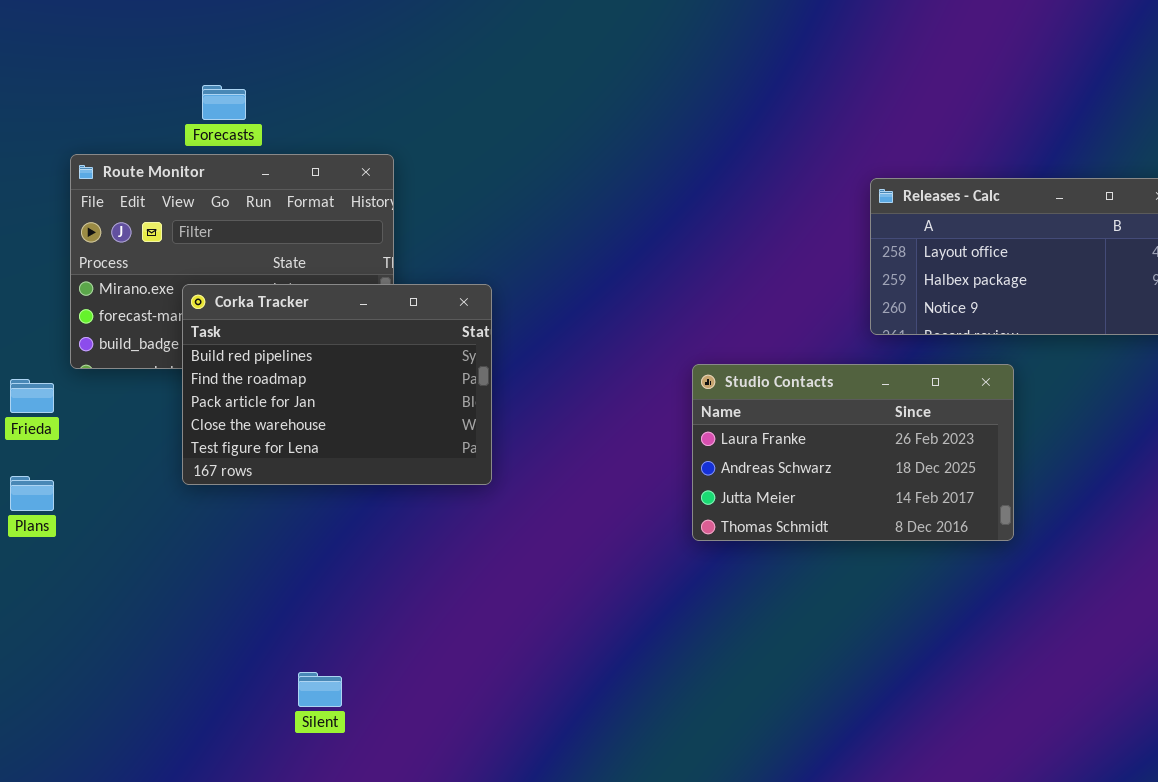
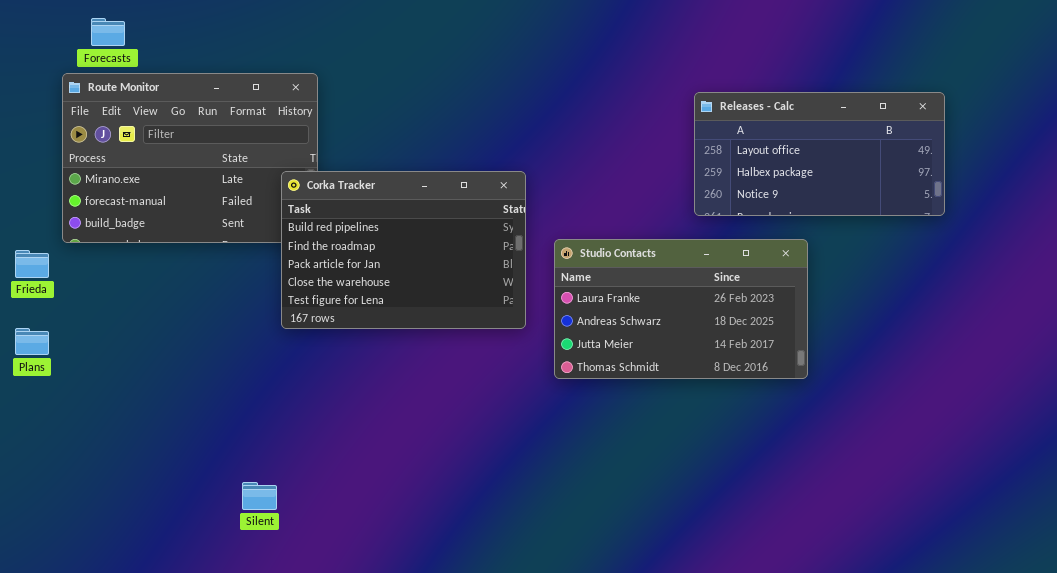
Forecasts: [202,85,246,120] -> [91,18,125,46], moved
Corka Tracker: [182,284,492,485] -> [281,171,526,329], moved

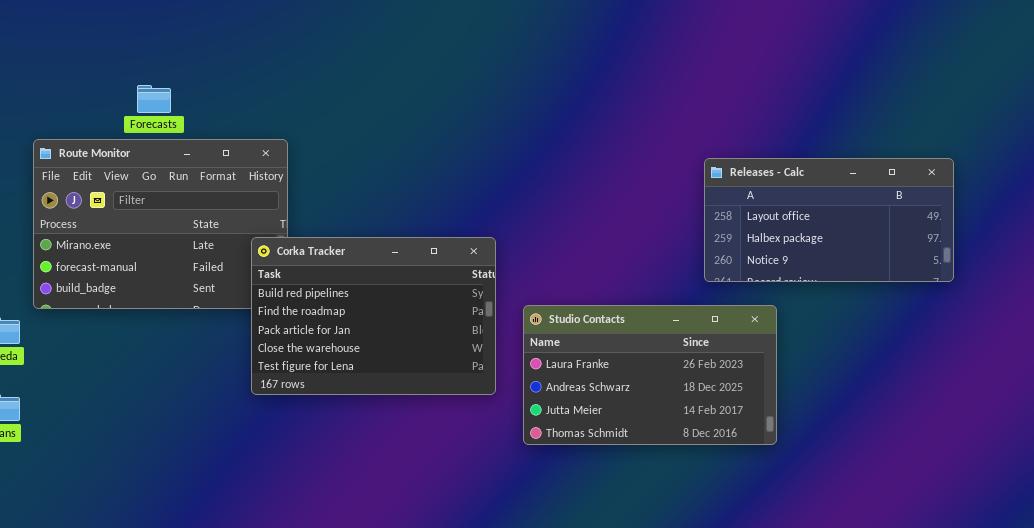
Forecasts: [91,18,125,46] -> [137,85,171,113], moved
Releases - Calc: [694,92,945,216] -> [704,158,954,282], moved

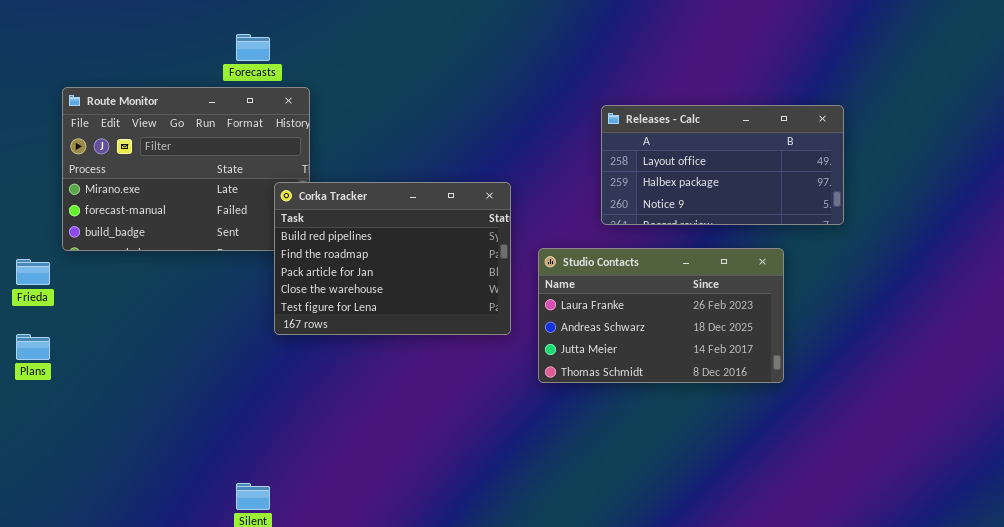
Forecasts: [137,85,171,113] -> [236,34,270,61], moved
Releases - Calc: [704,158,954,282] -> [601,105,844,225], moved

